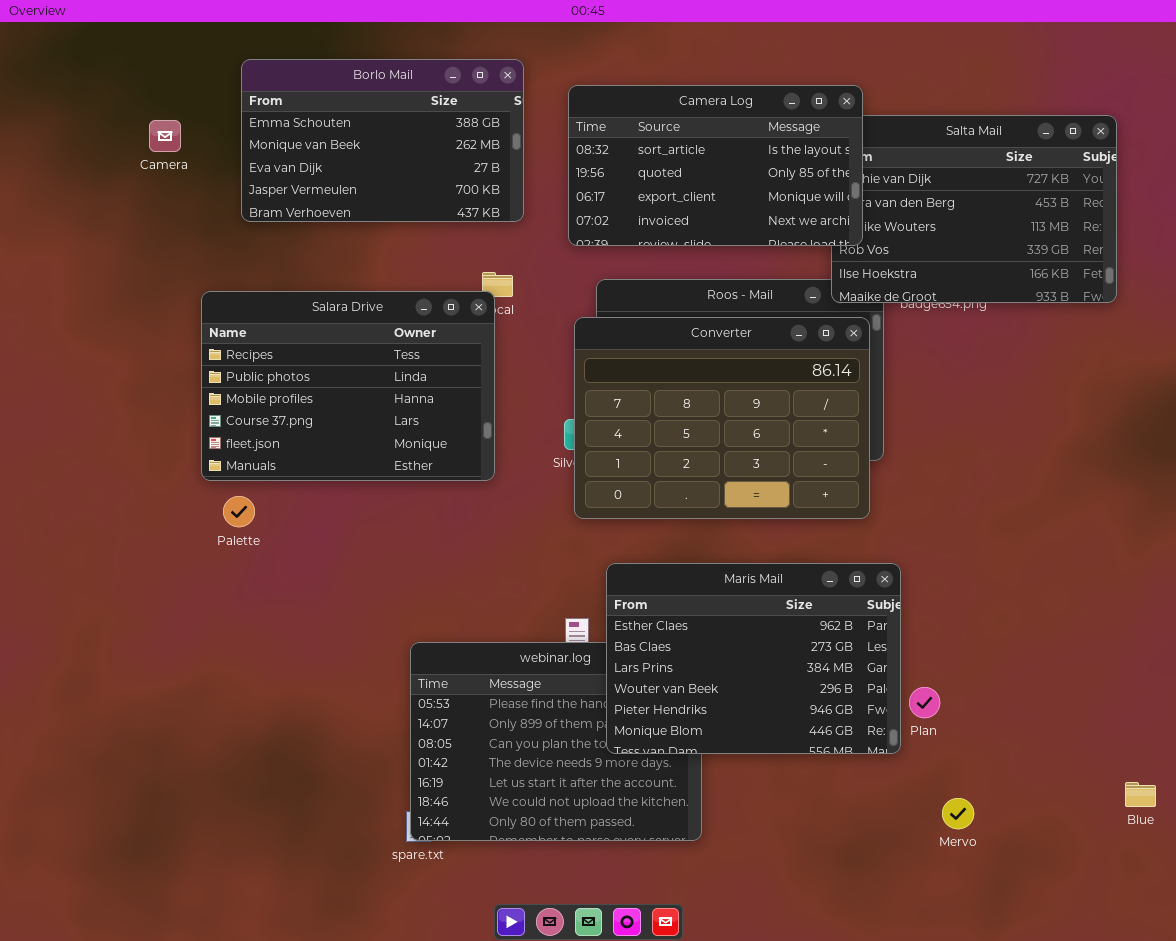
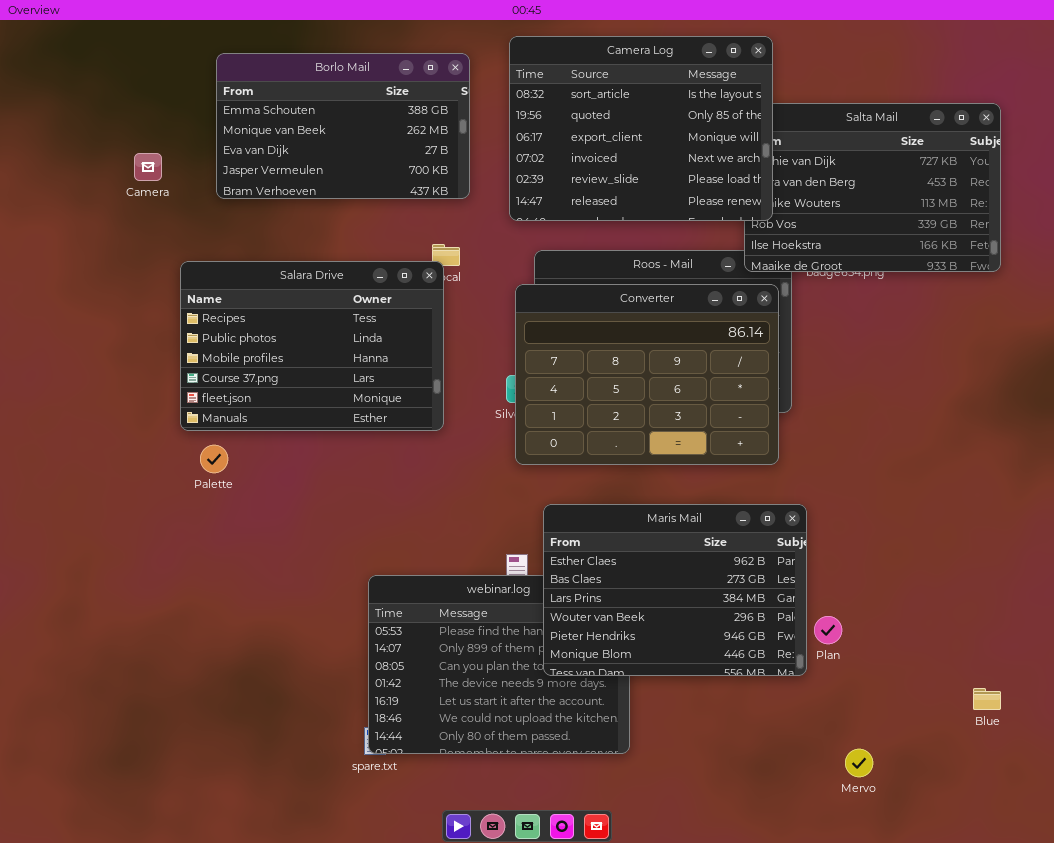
Camera Log: [568,85,863,246] -> [509,36,773,221], resized
Camera: [149,120,181,152] -> [134,153,162,181], moved
Blue: [1125,782,1156,807] -> [973,688,1001,710], moved
Mervo: [942,798,974,829] -> [845,749,873,777], moved

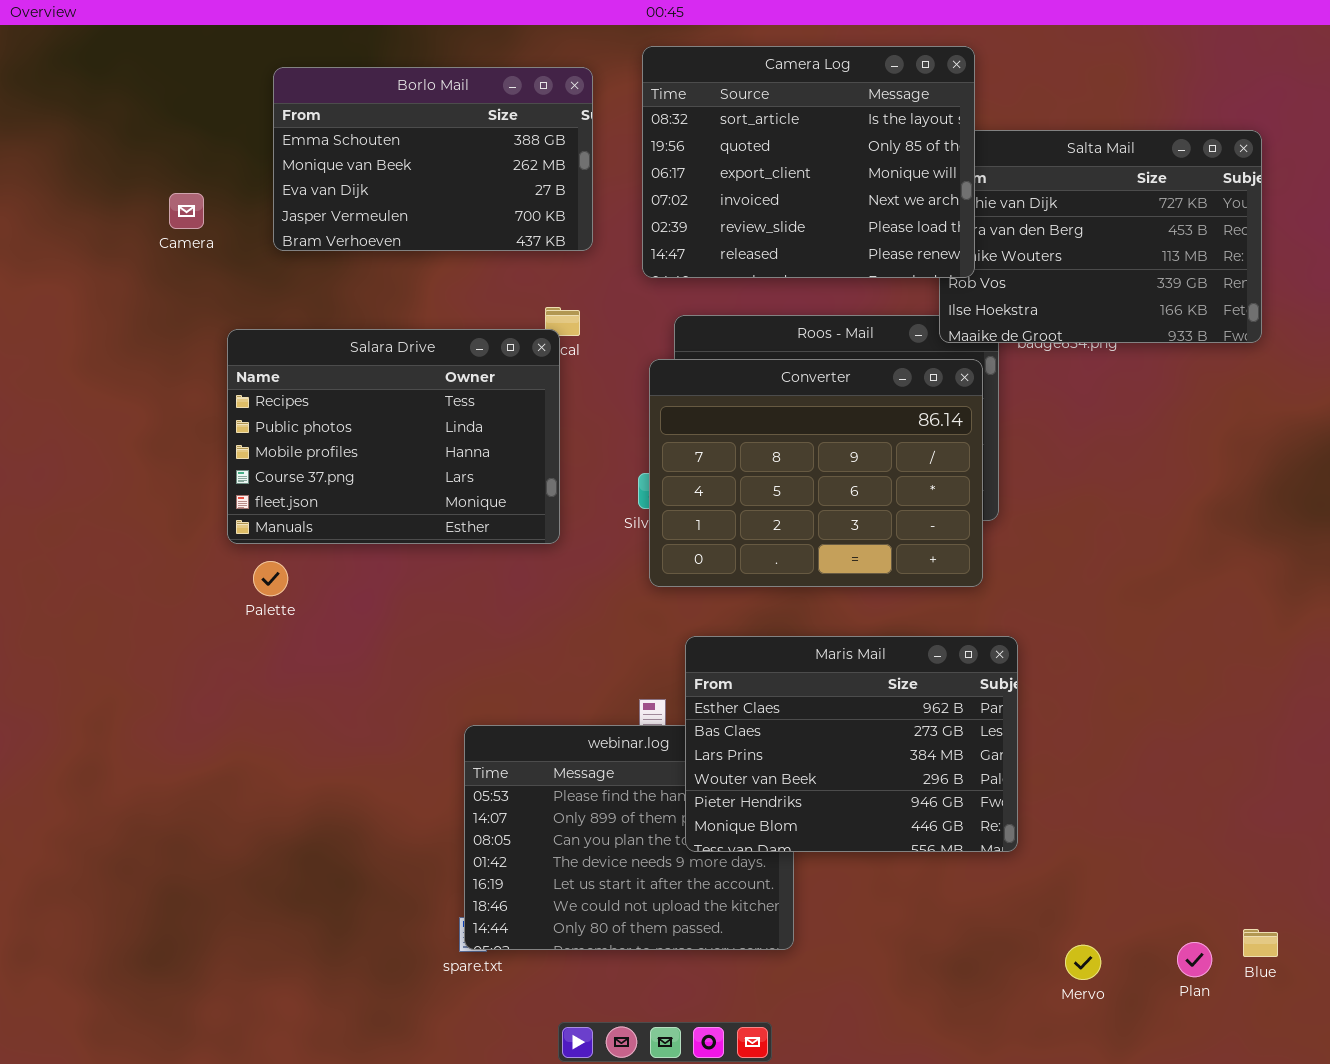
Plan: [814,616,842,644] -> [1177,942,1212,977], moved
Blue: [973,688,1001,710] -> [1243,929,1278,957], moved

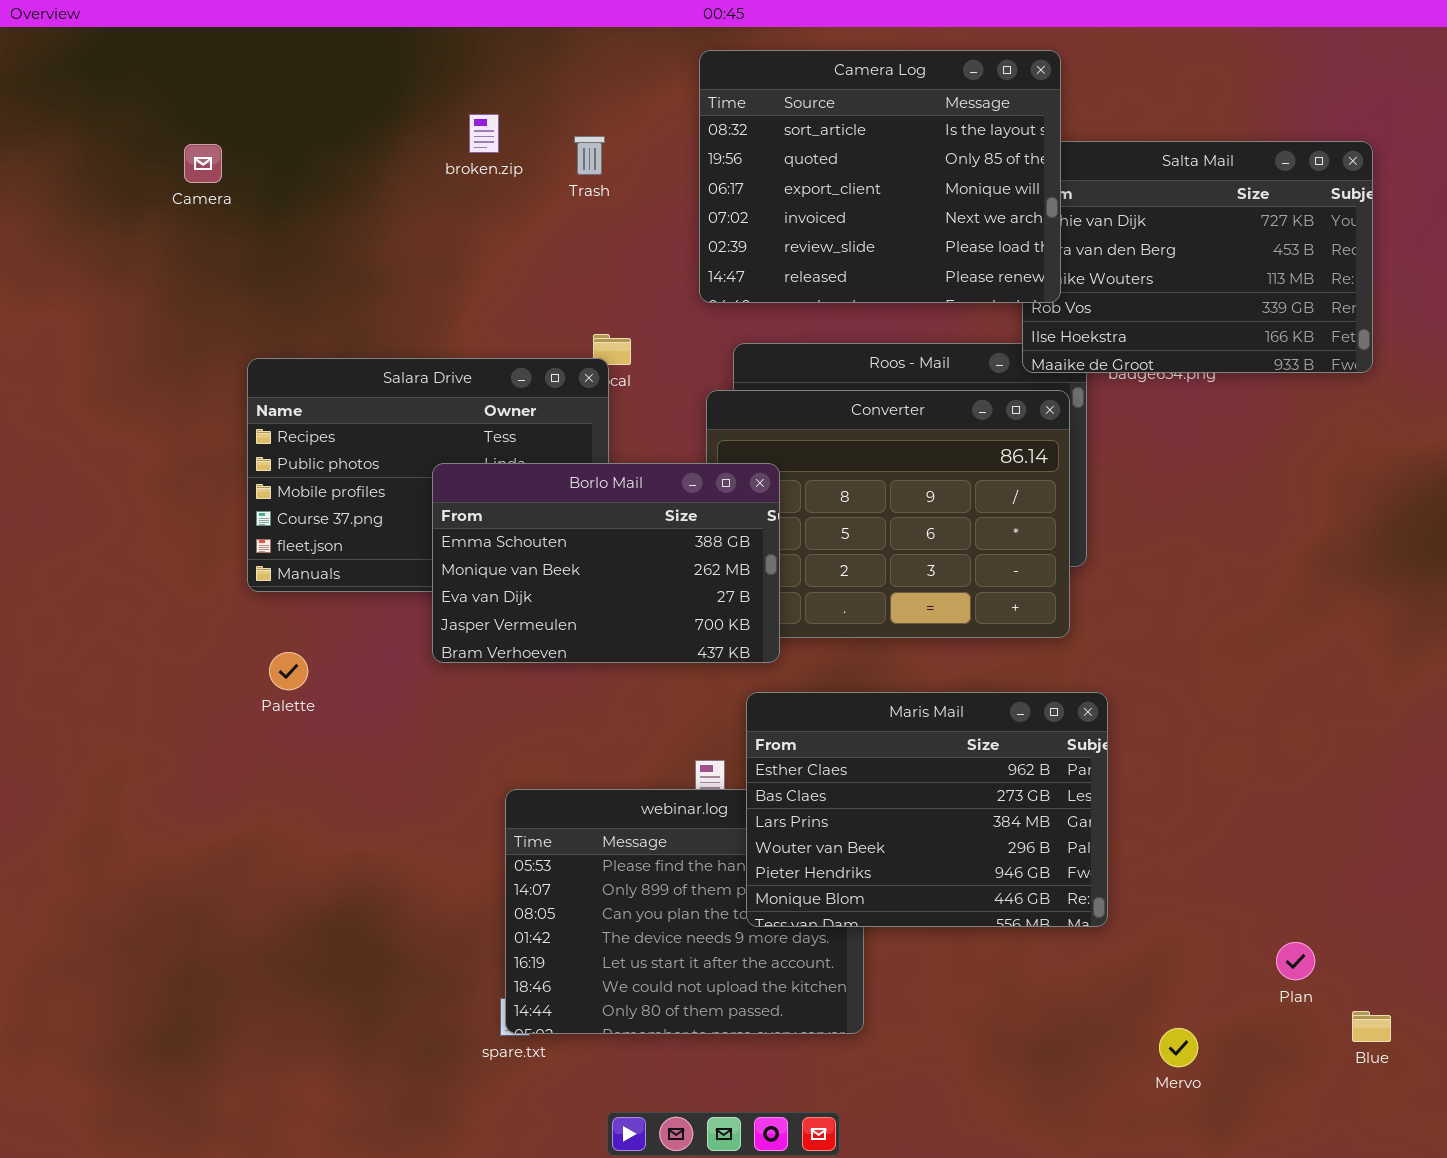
Borlo Mail: [273,67,593,251] -> [432,463,780,663], moved
Camera: [169,193,204,229] -> [184,144,222,183], moved
Palette: [253,561,288,596] -> [269,652,308,690], moved
Plan: [1177,942,1212,977] -> [1276,942,1315,980], moved

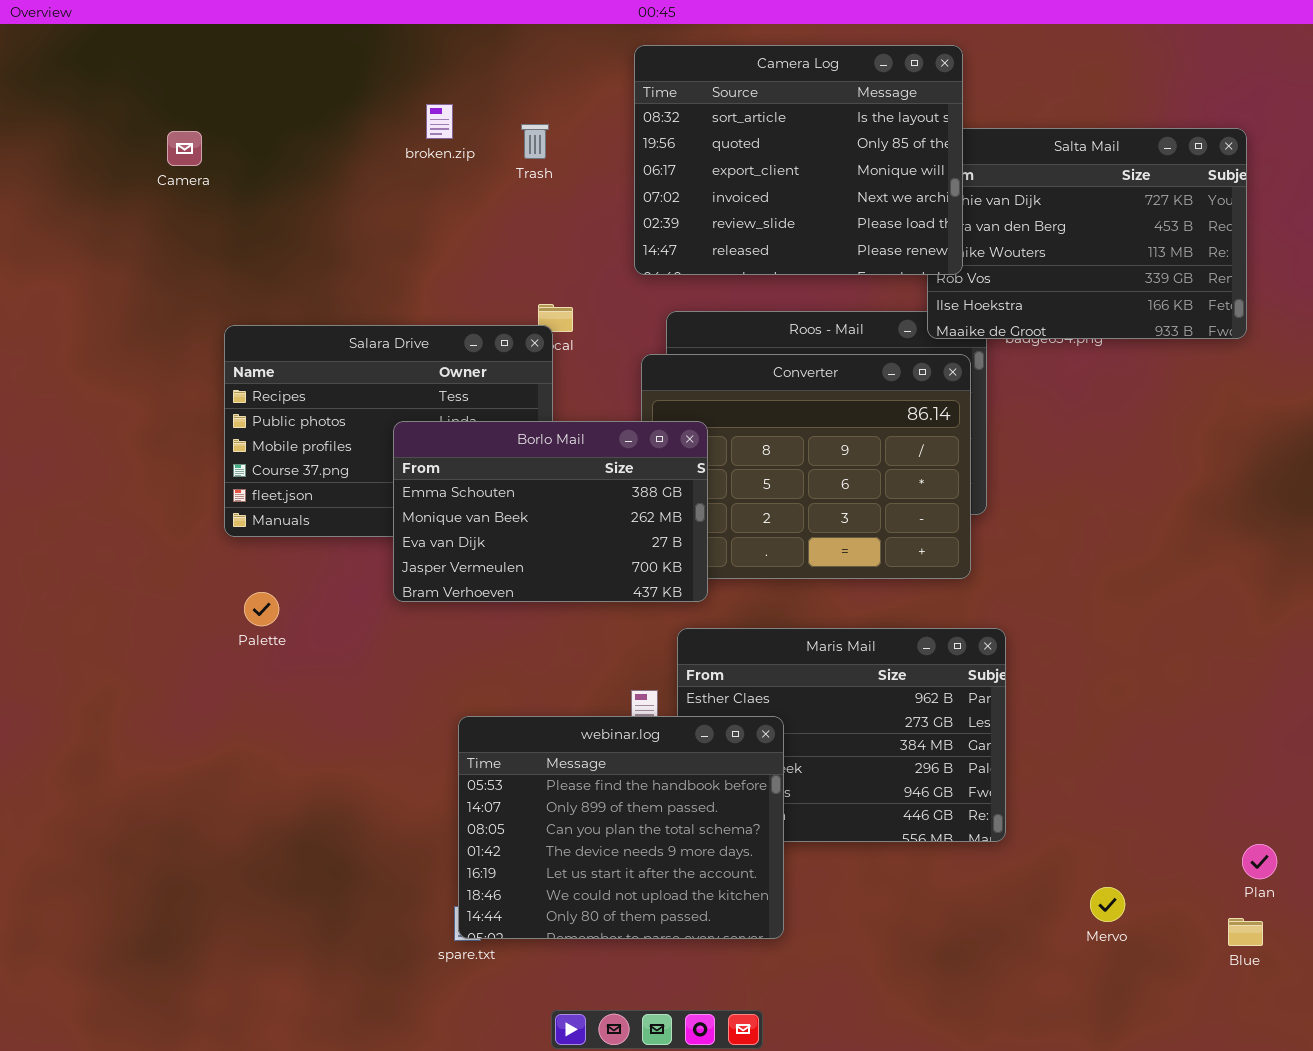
webinar.log: [505,789,864,1034] -> [458,716,784,939], raised
Plan: [1276,942,1315,980] -> [1242,844,1277,879], moved
Mervo: [1159,1028,1198,1067] -> [1090,887,1125,922], moved

